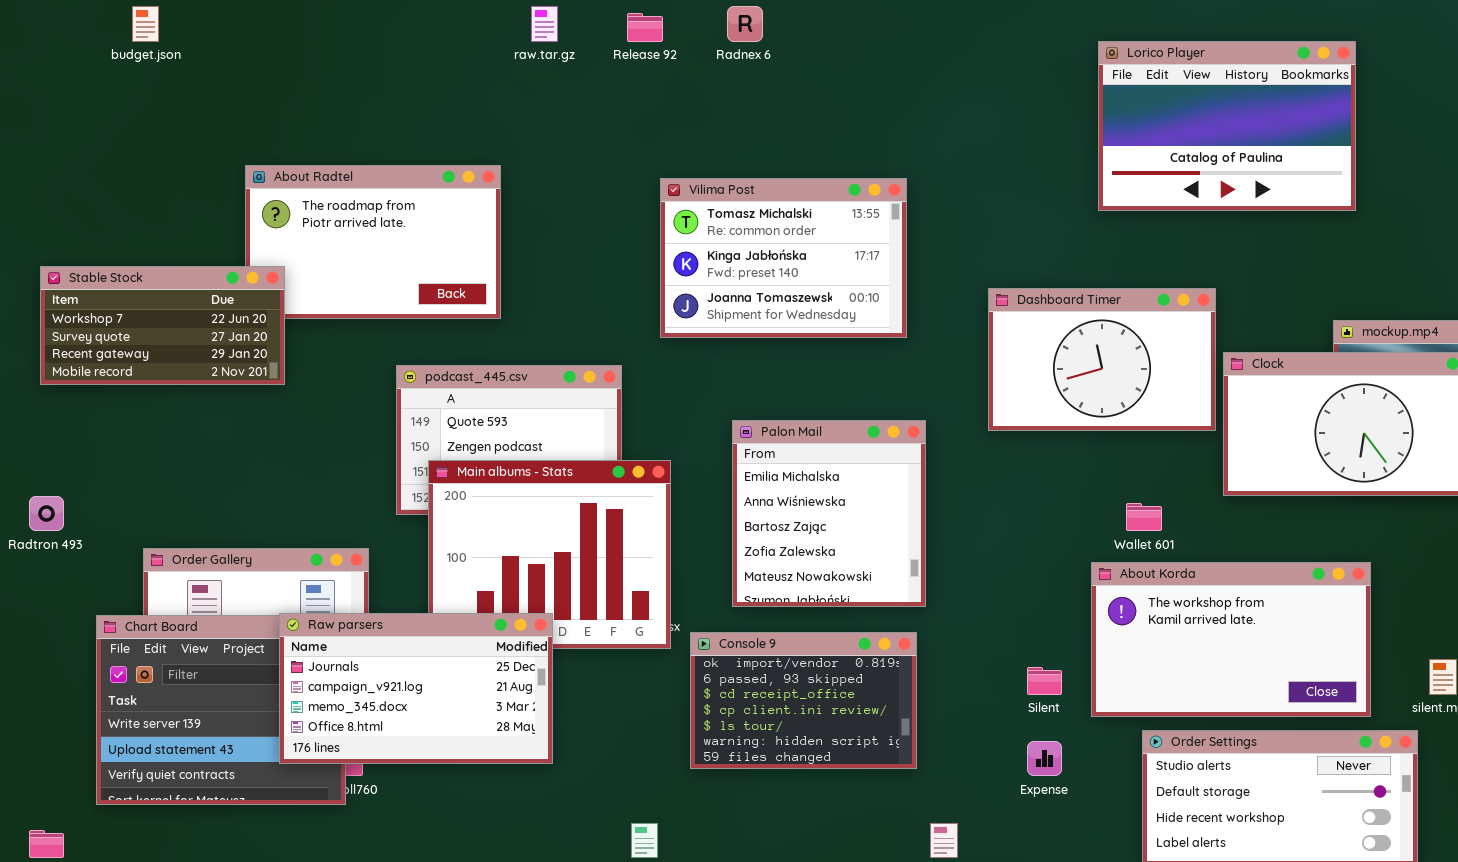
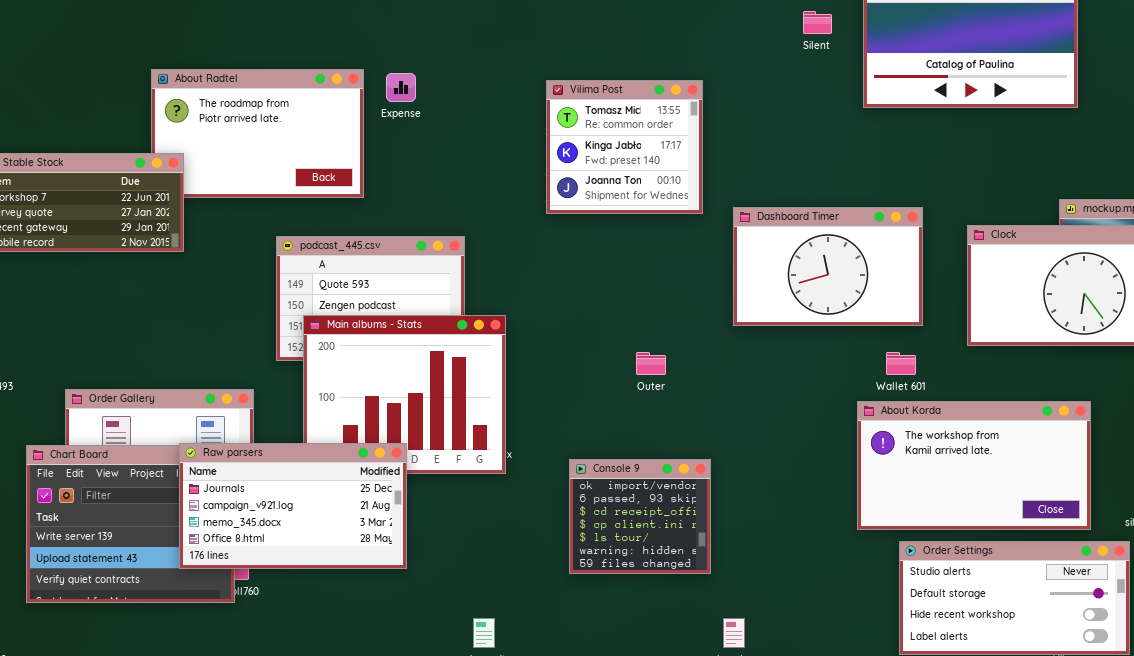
Vilima Post: [660,178,907,338] -> [546,80,703,214], resized
Dashboard Timer: [988,288,1216,431] -> [733,207,923,326], moved
Palon Mail: [732,420,926,607] -> none, closed
Console 9: [690,632,917,769] -> [569,459,711,574], resized
Silent: [1027,667,1062,695] -> [803,11,832,34], moved
Expense: [1027,741,1062,776] -> [386,73,416,102], moved

